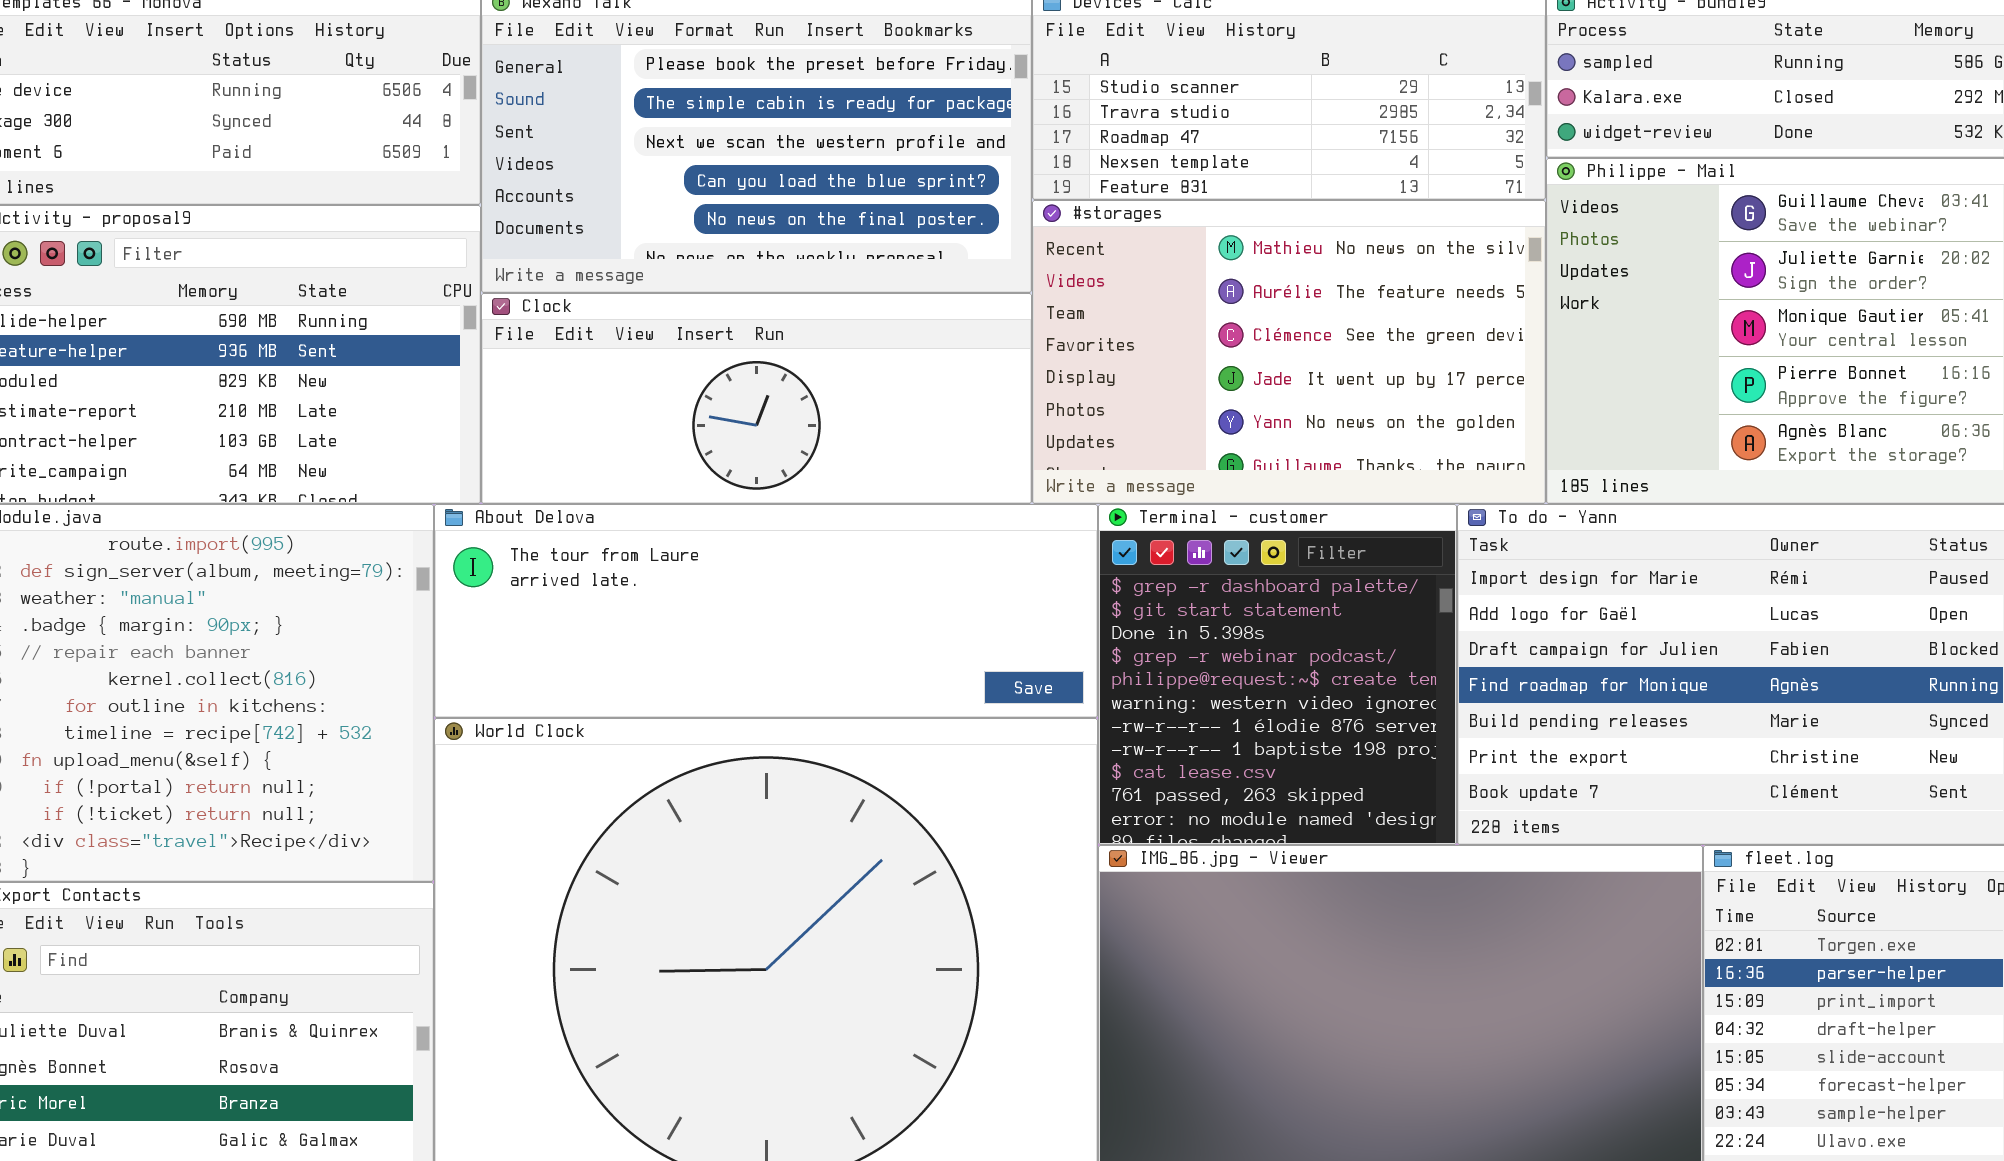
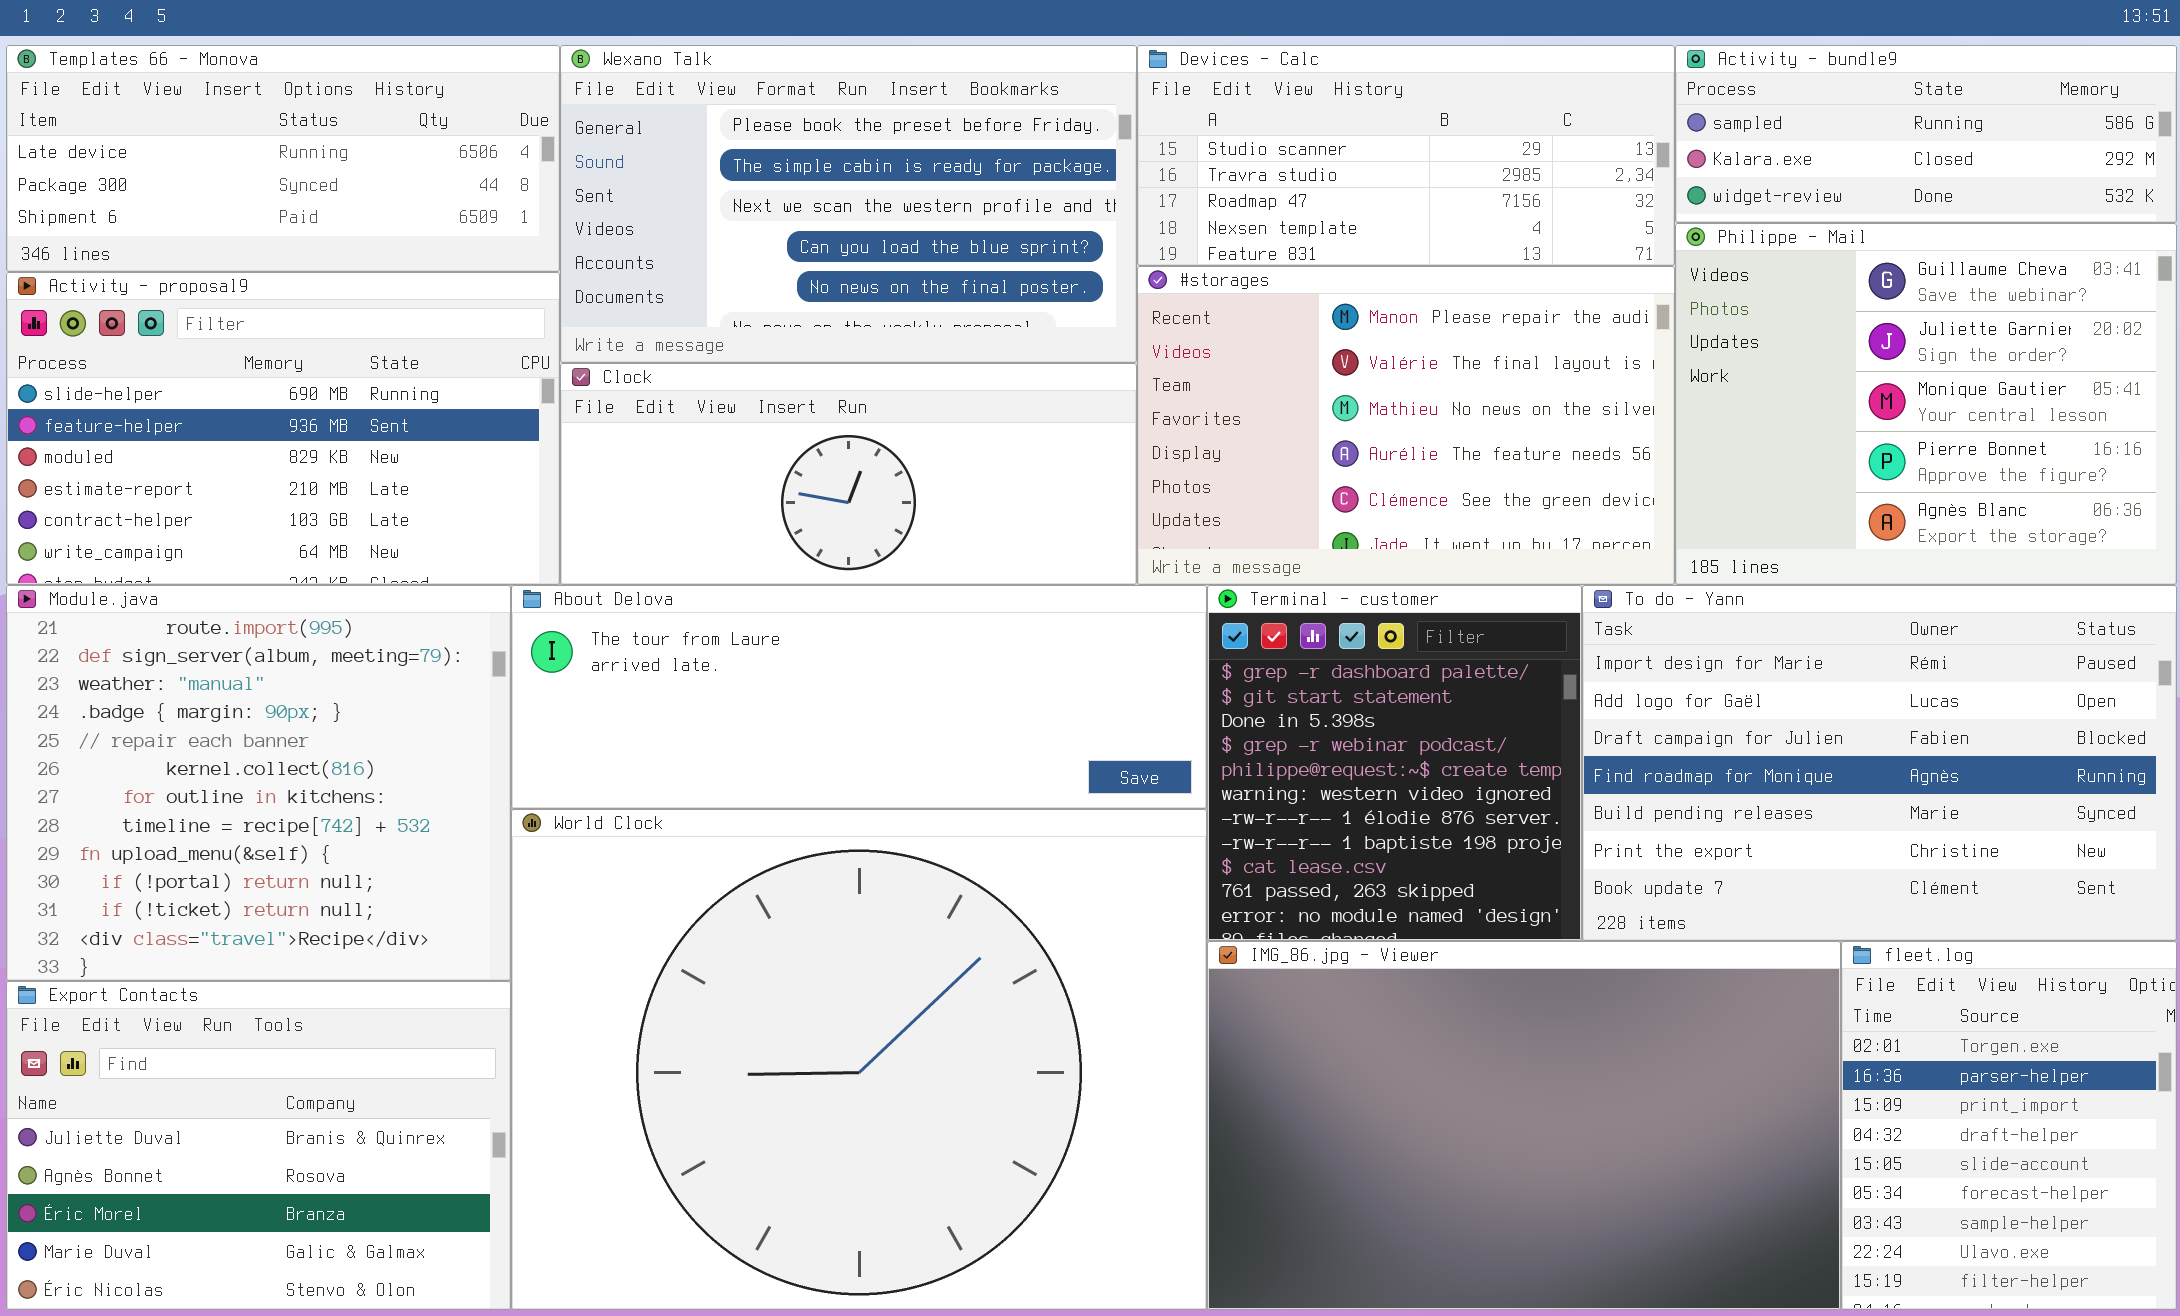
#storages: [1032,200,1546,504] -> [1137,266,1675,585], scrolled up 2 rows

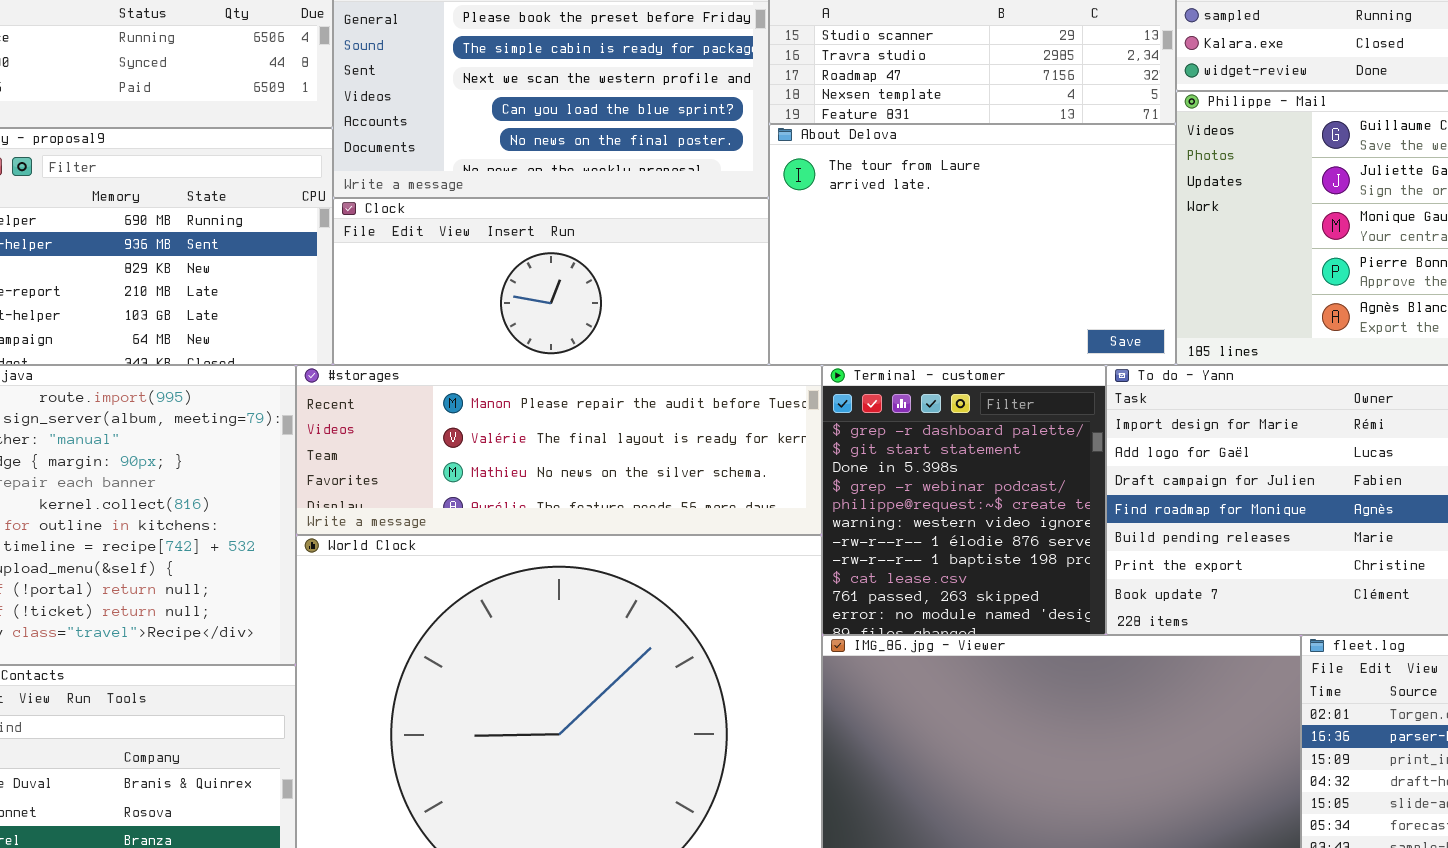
#storages: [1137,266,1675,585] -> [296,365,822,535], moved, resized
About Delova: [511,585,1207,809] -> [769,124,1176,365], moved, resized

